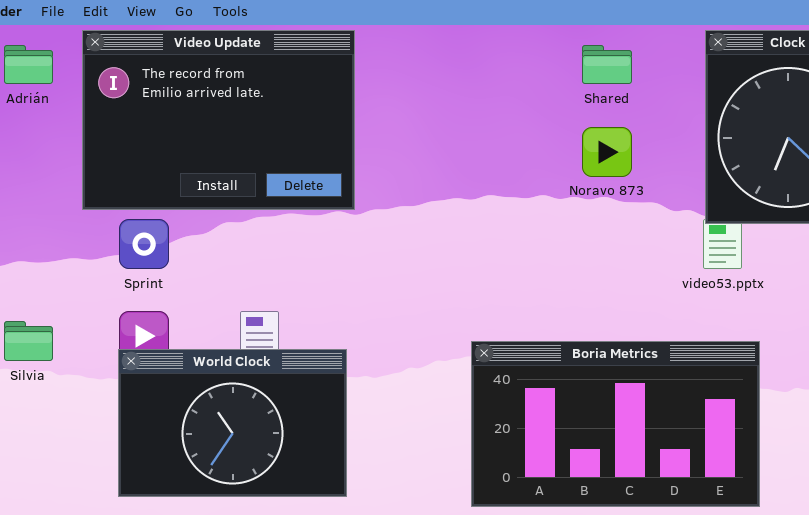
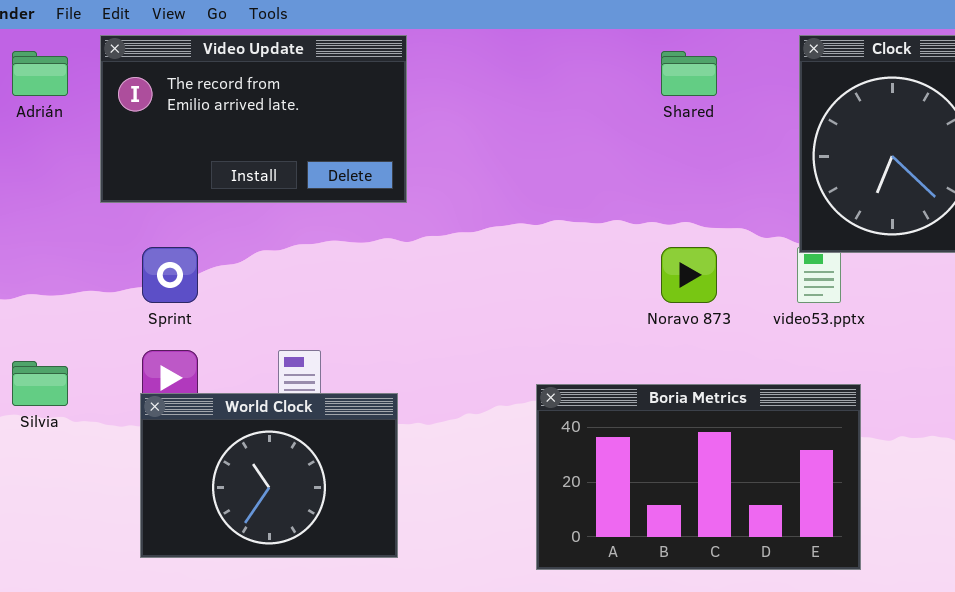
Video Update: [82,30,355,210] -> [100,35,407,203], resized
Noravo 873: [582,127,632,177] -> [661,247,717,303], moved

